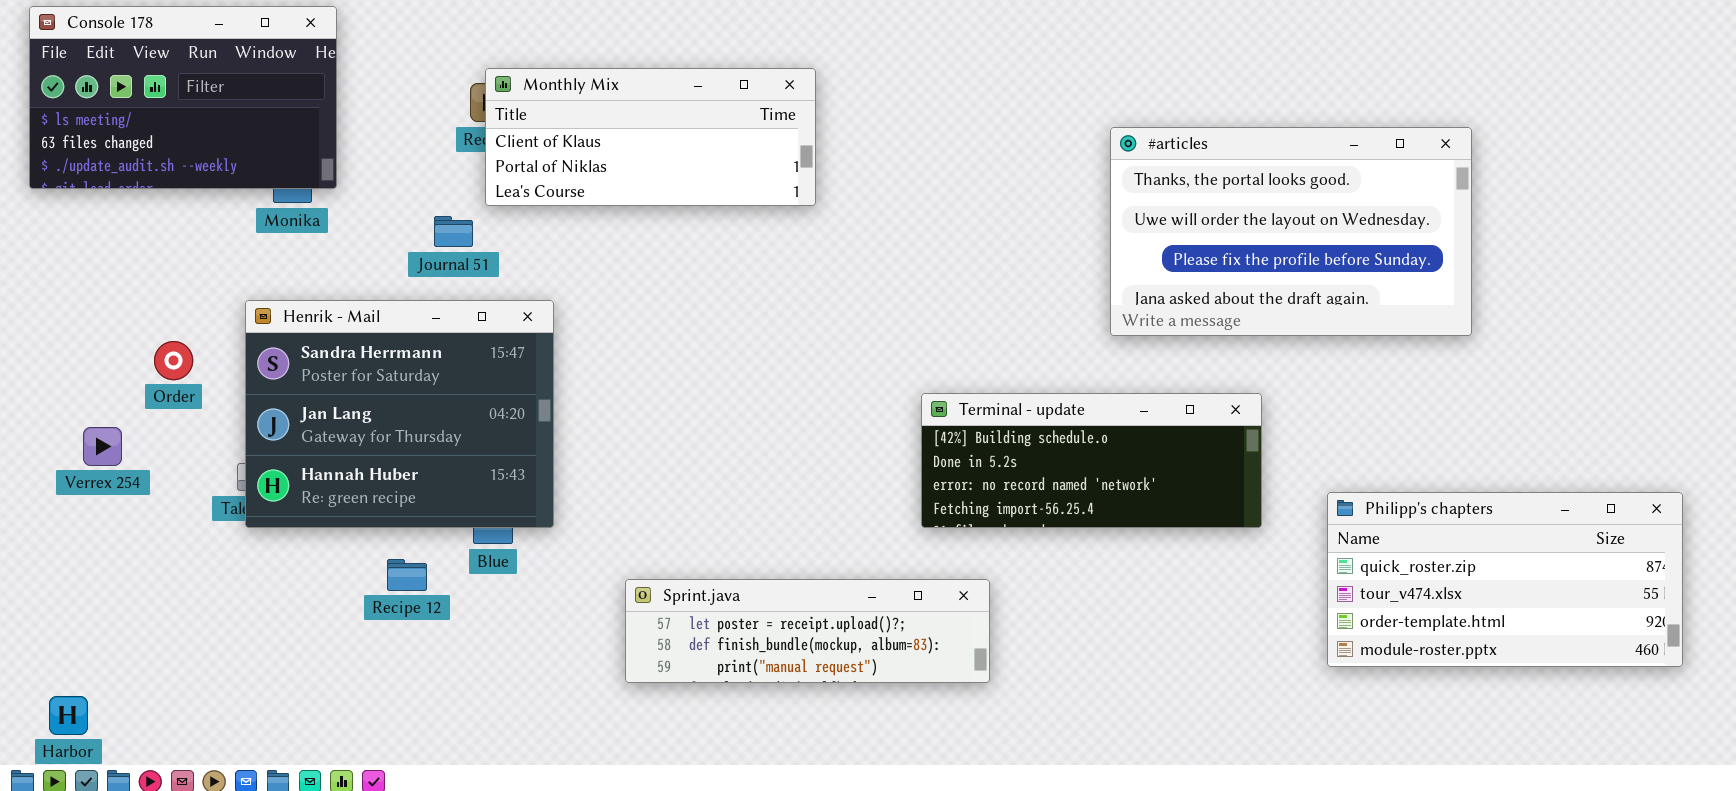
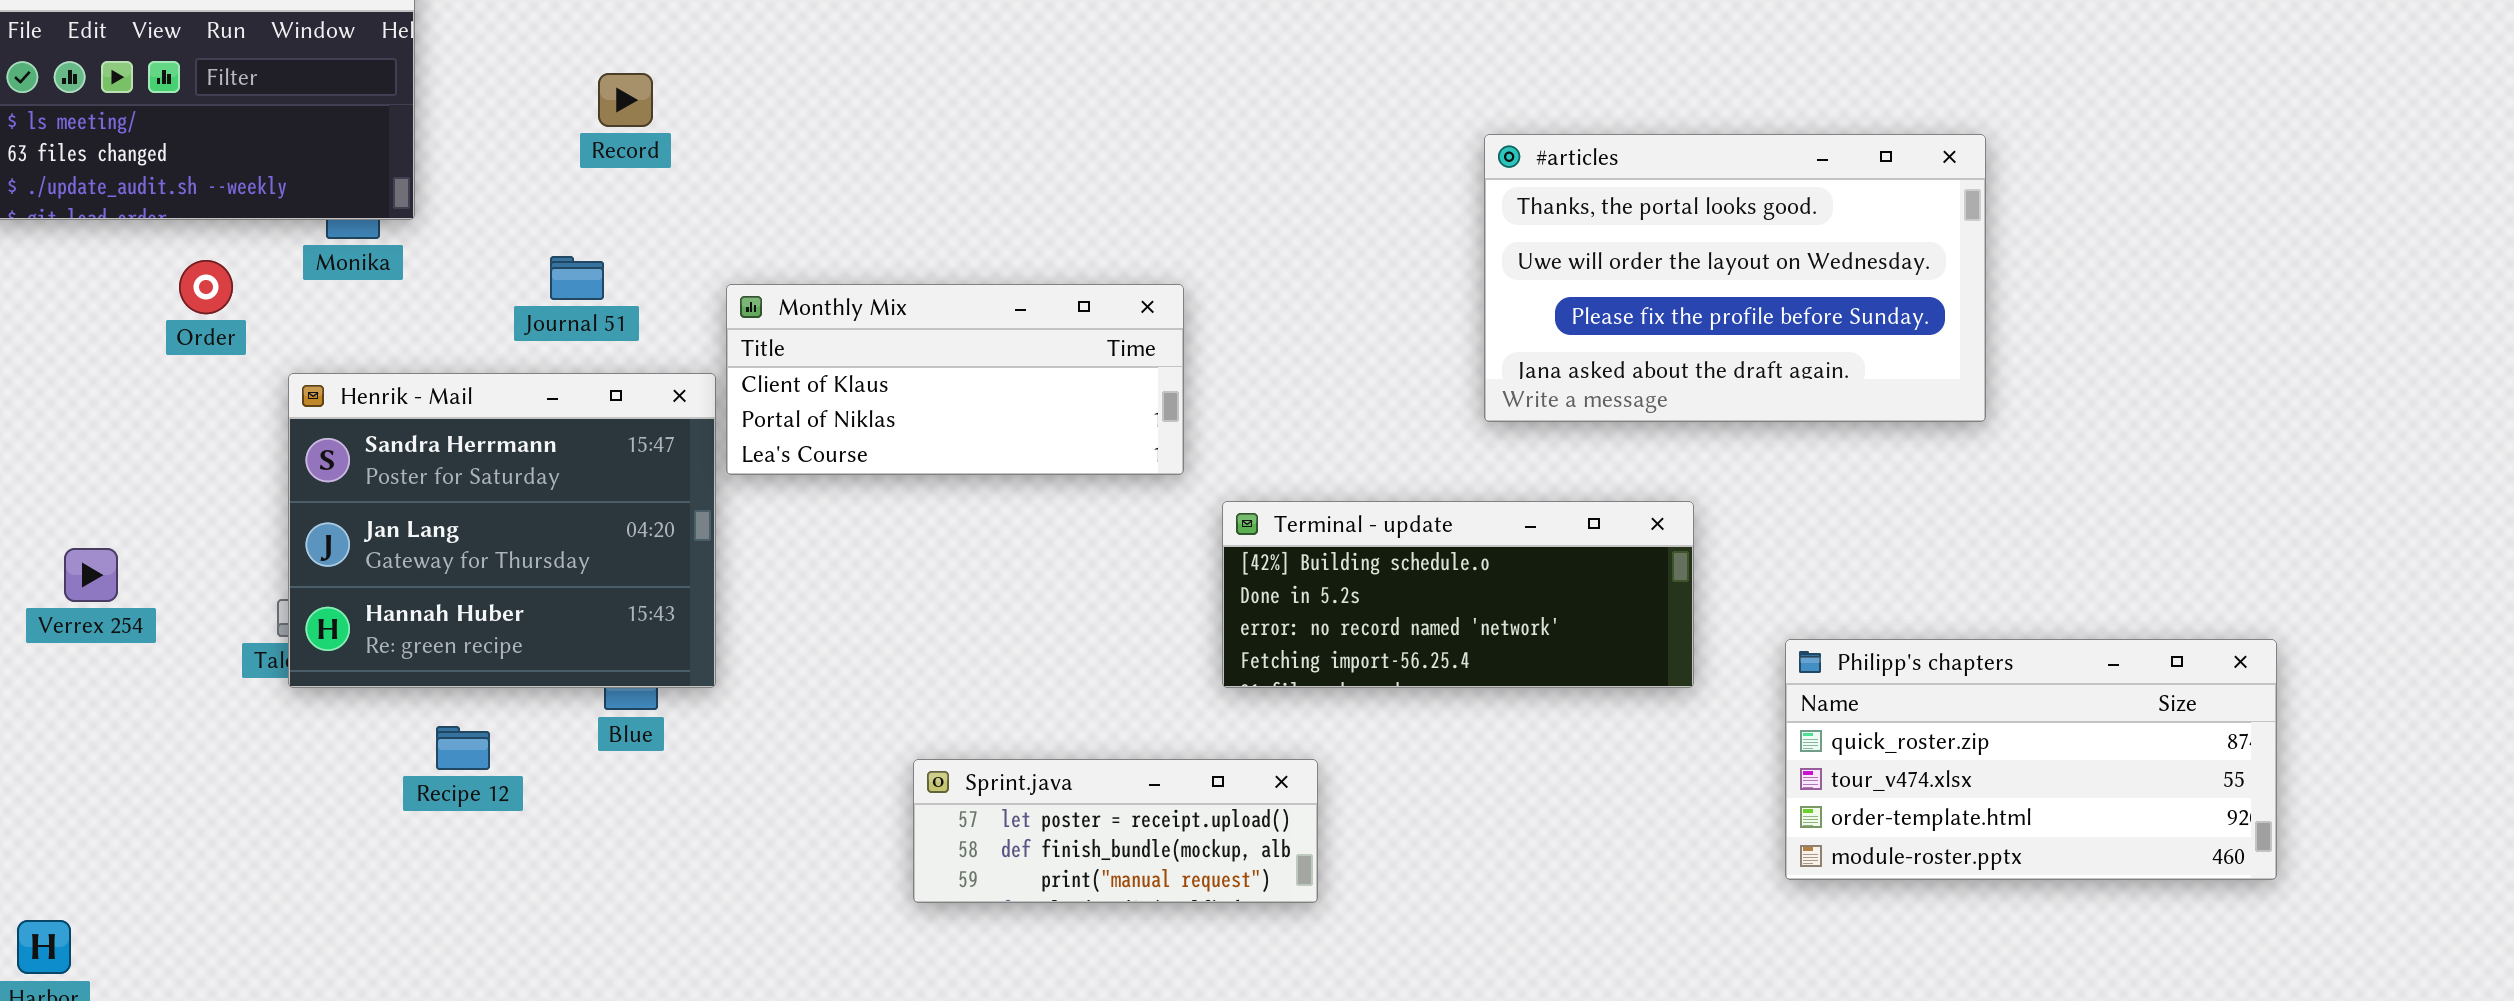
Monthly Mix: [485,68,816,206] -> [726,284,1184,475], moved
Order: [154,341,193,380] -> [179,260,233,314], moved
Recipe 12: [387,559,427,591] -> [436,726,490,770], moved
Sprint.java: [625,579,990,683] -> [913,759,1318,903], resized

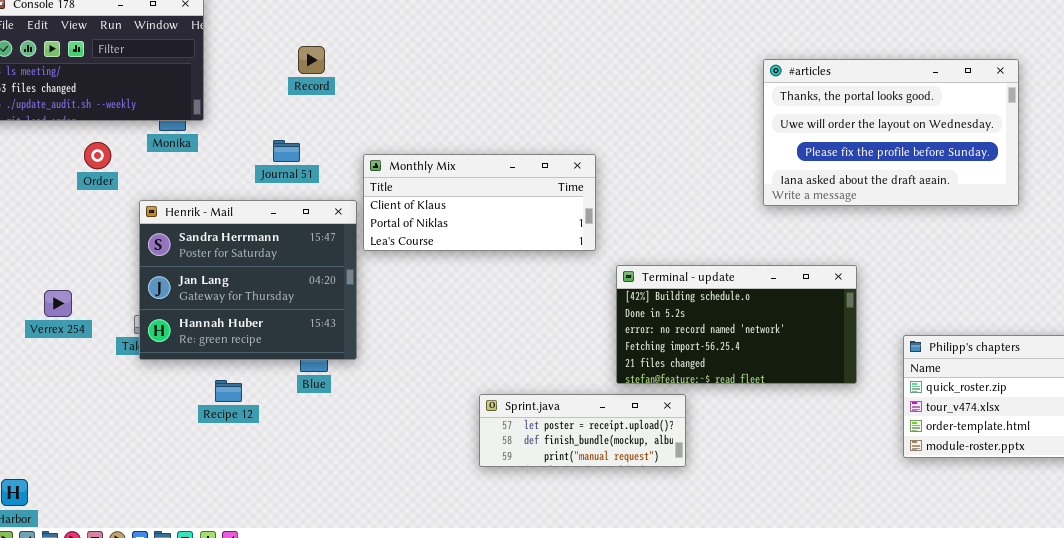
#articles: [1484,134,1986,422] -> [763,59,1019,206], moved
Terminal - update: [1222,501,1694,688] -> [616,265,857,384], resized
Verrex 254: [64,548,118,602] -> [44,290,72,317], moved
Sprint.java: [913,759,1318,903] -> [479,394,686,467], moved

